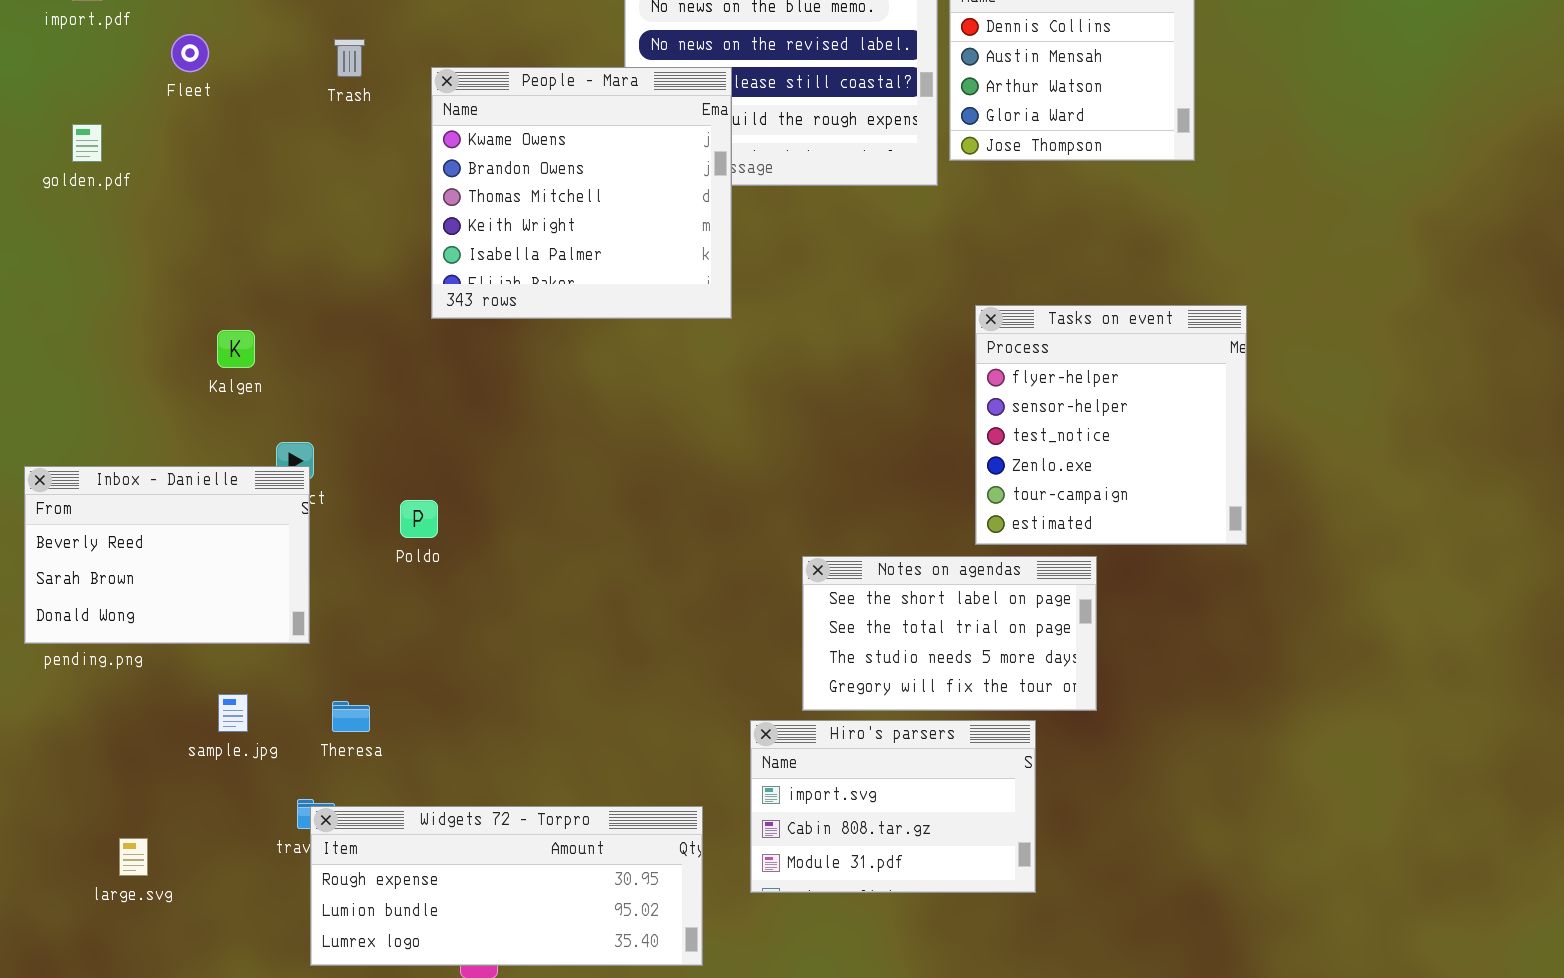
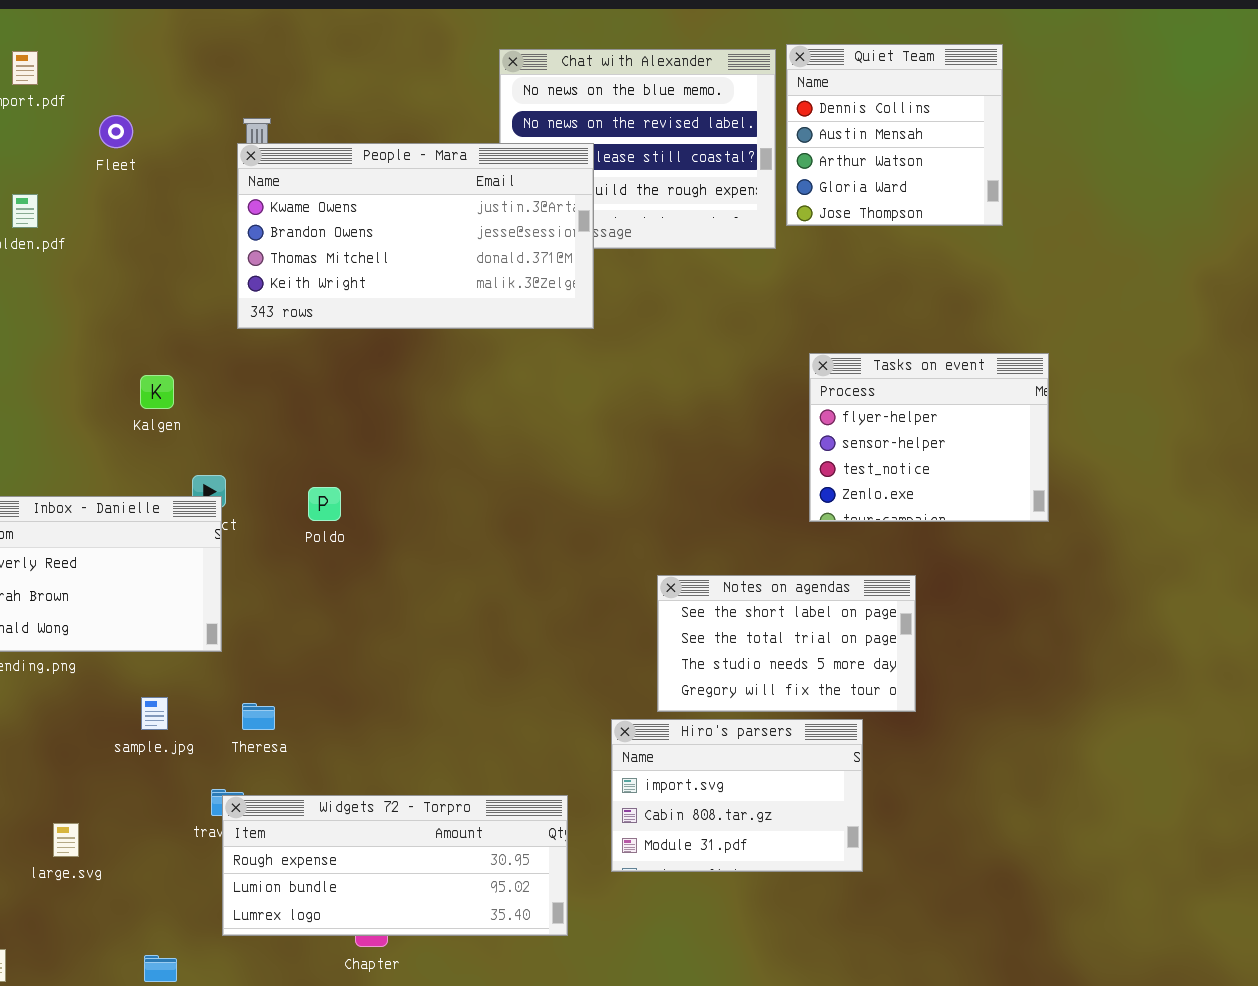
People - Mara: [431,67,732,319] -> [237,143,594,329], resized
Tasks on event: [975,305,1247,545] -> [809,353,1049,522], resized
Poldo: [400,500,438,538] -> [308,487,341,521], moved

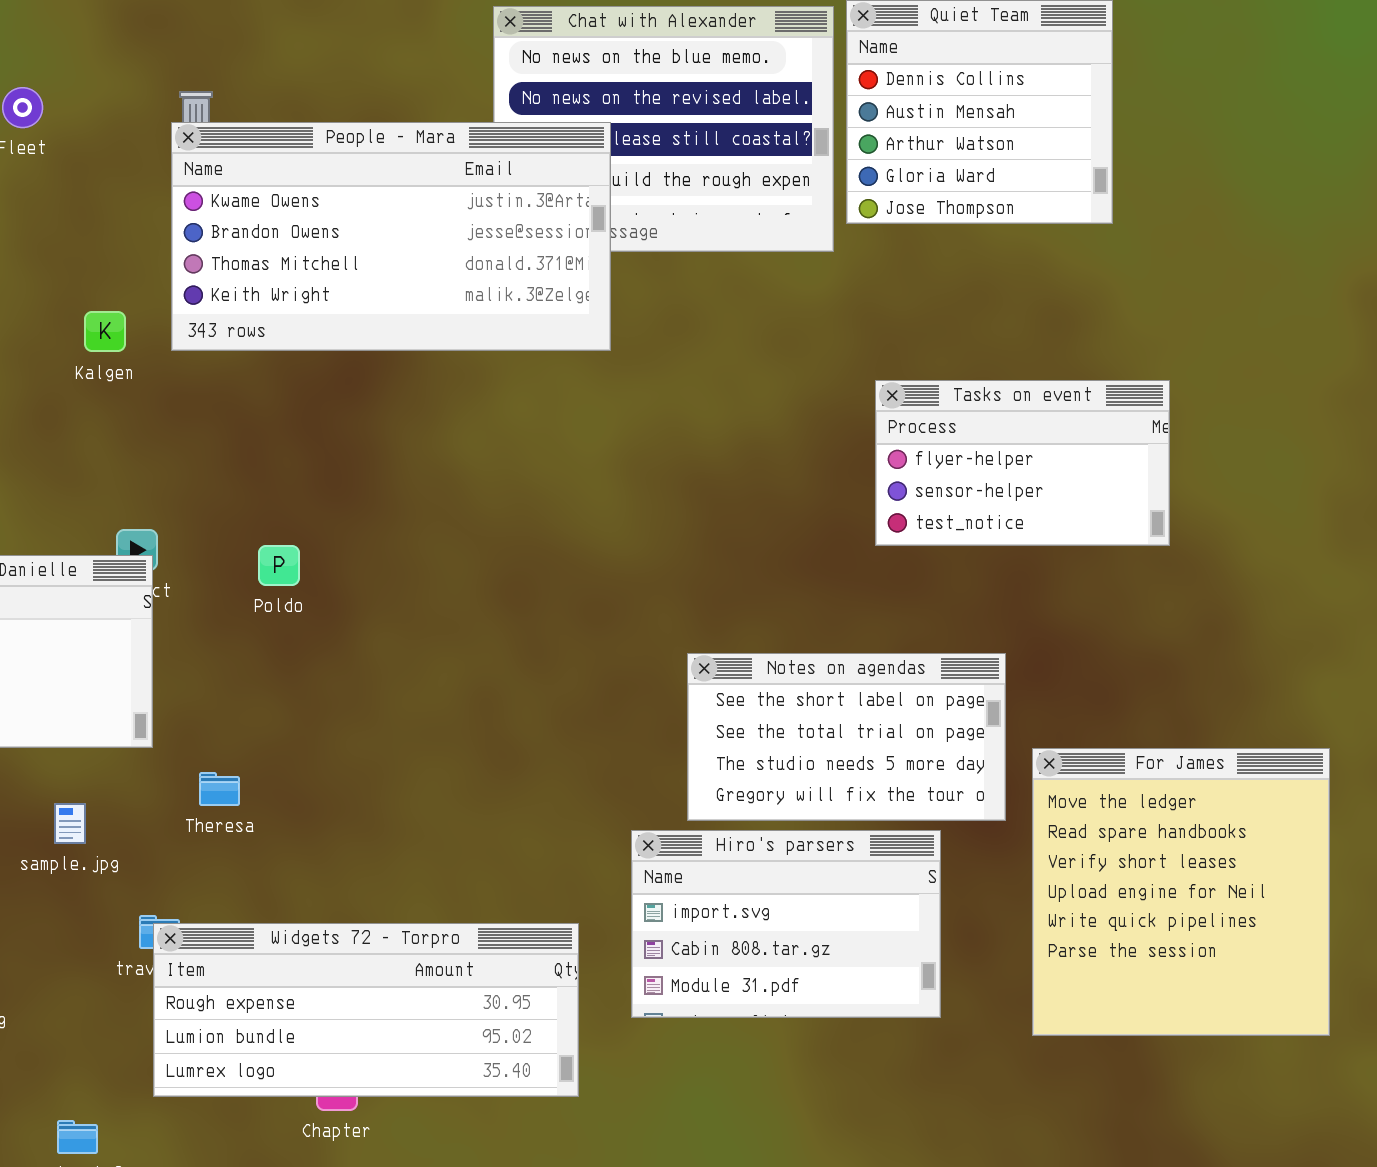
Tasks on event: [809,353,1049,522] -> [875,380,1170,546], resized
Kalgen: [140,375,174,409] -> [84,311,126,352], moved
For James: none -> [1032,748,1330,1036], opened
Theresa: [242,703,275,730] -> [199,772,240,806], moved

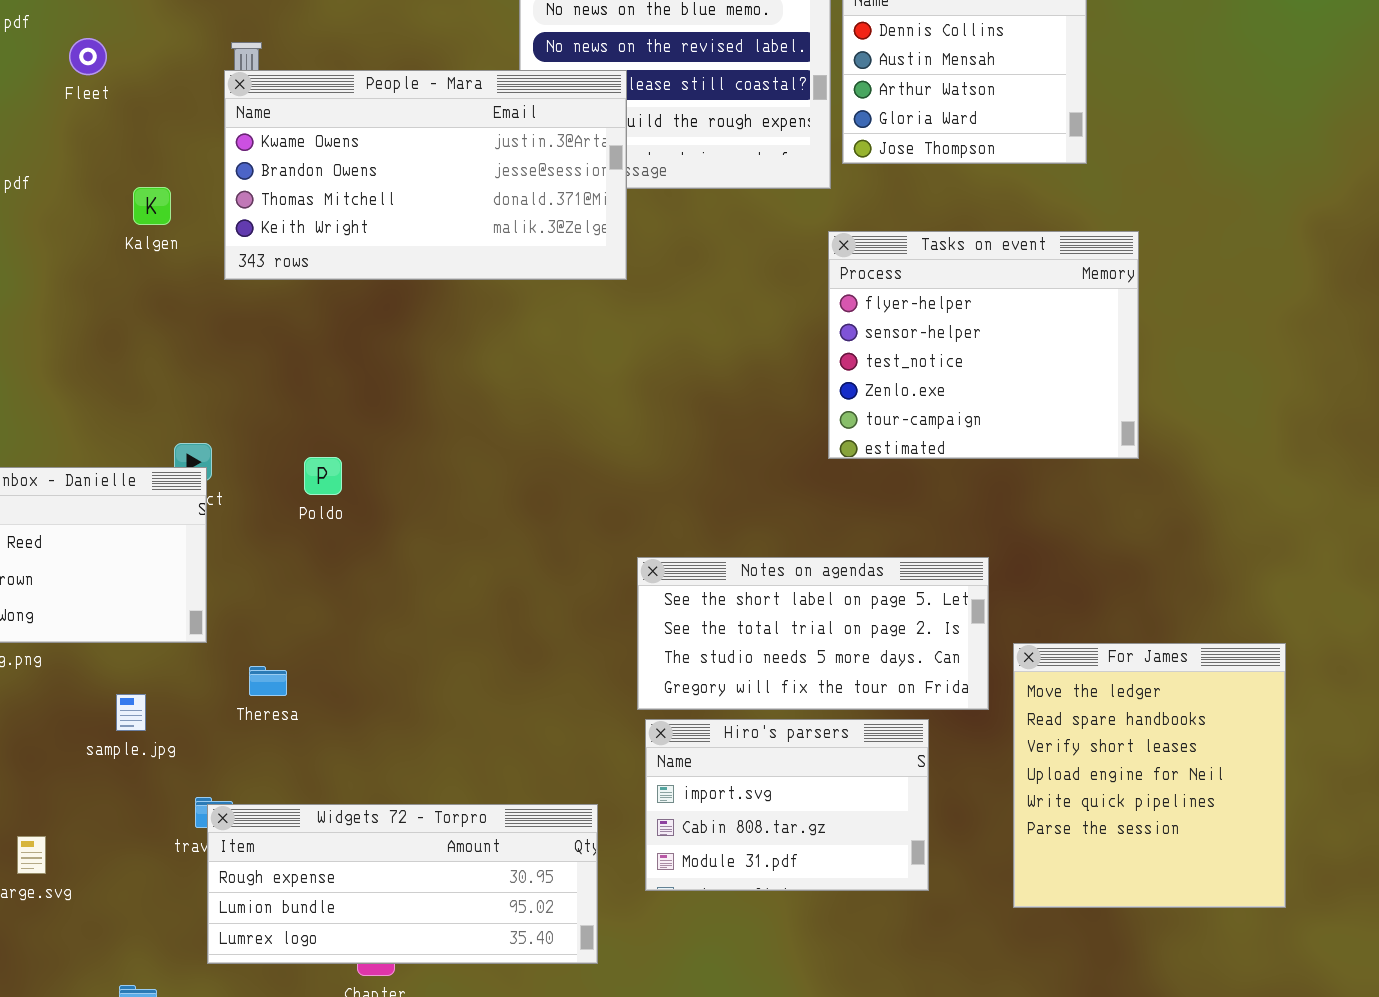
Kalgen: [84,311,126,352] -> [133,187,171,225], moved
Tasks on event: [875,380,1170,546] -> [828,231,1139,459], resized
Notes on agendas: [687,653,1006,821] -> [637,557,989,710], resized

